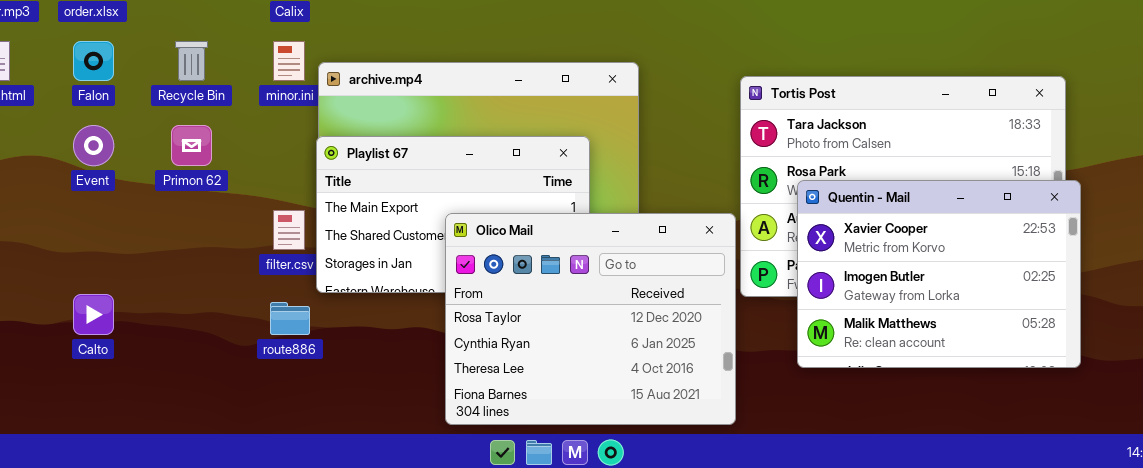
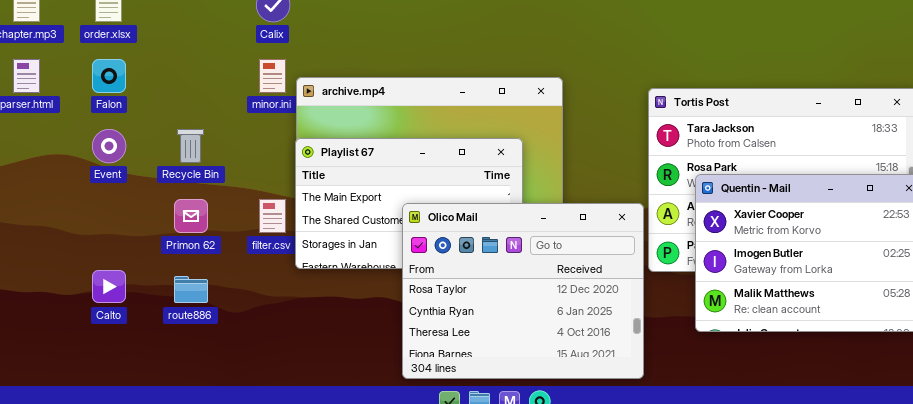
Recycle Bin: [175,41,208,81] -> [177,129,204,163], moved
Primon 62: [171,125,212,166] -> [174,199,208,233], moved
route886: [270,302,310,335] -> [174,276,208,303], moved

